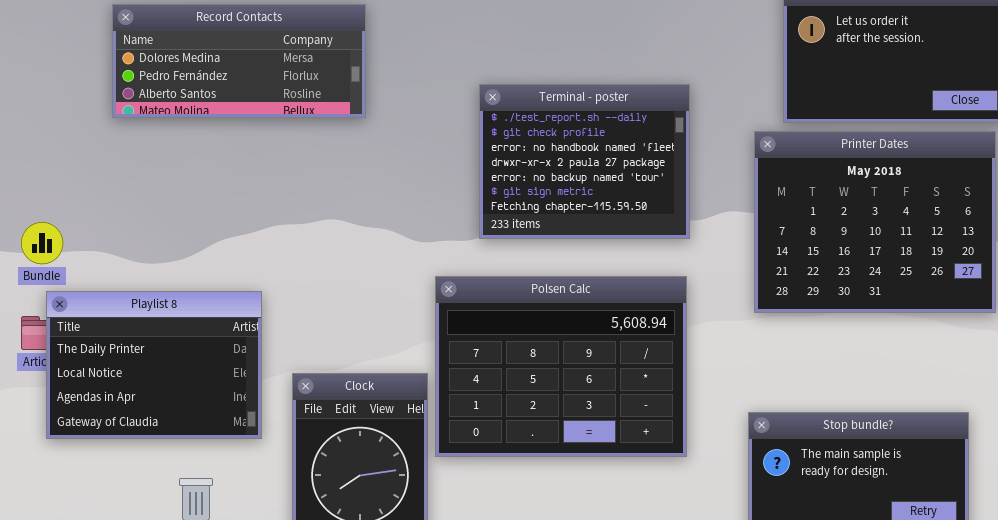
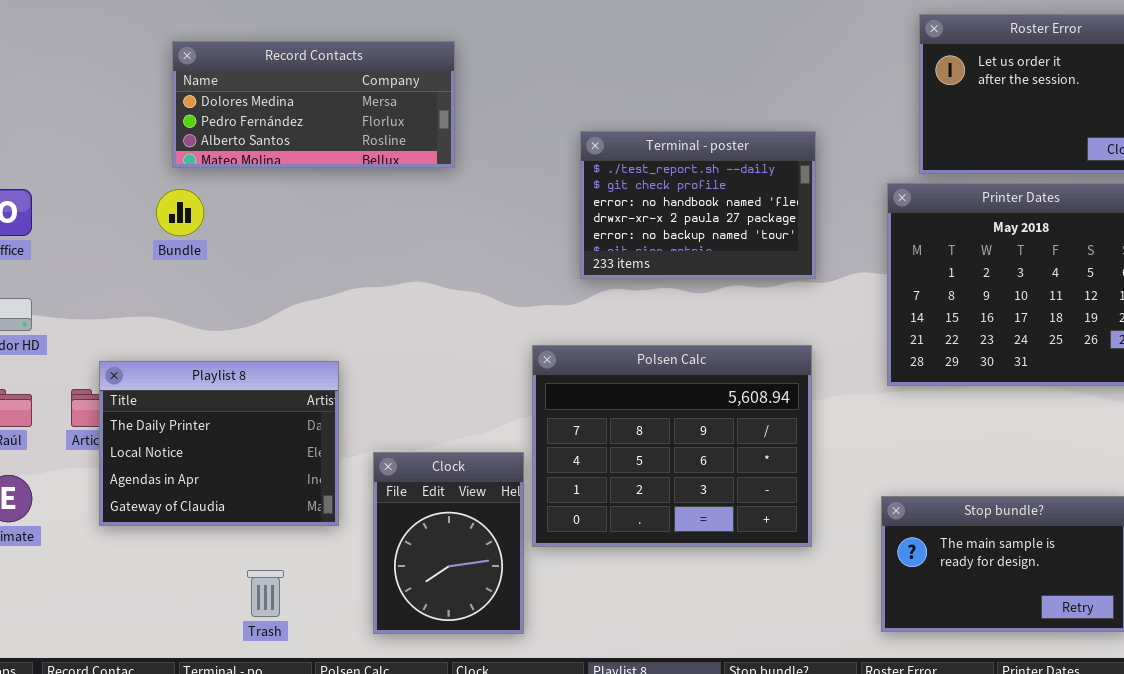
Terminal - poster: [479,84,690,239] -> [580,131,816,279], resized
Bundle: [21,222,63,264] -> [156,189,204,236], moved

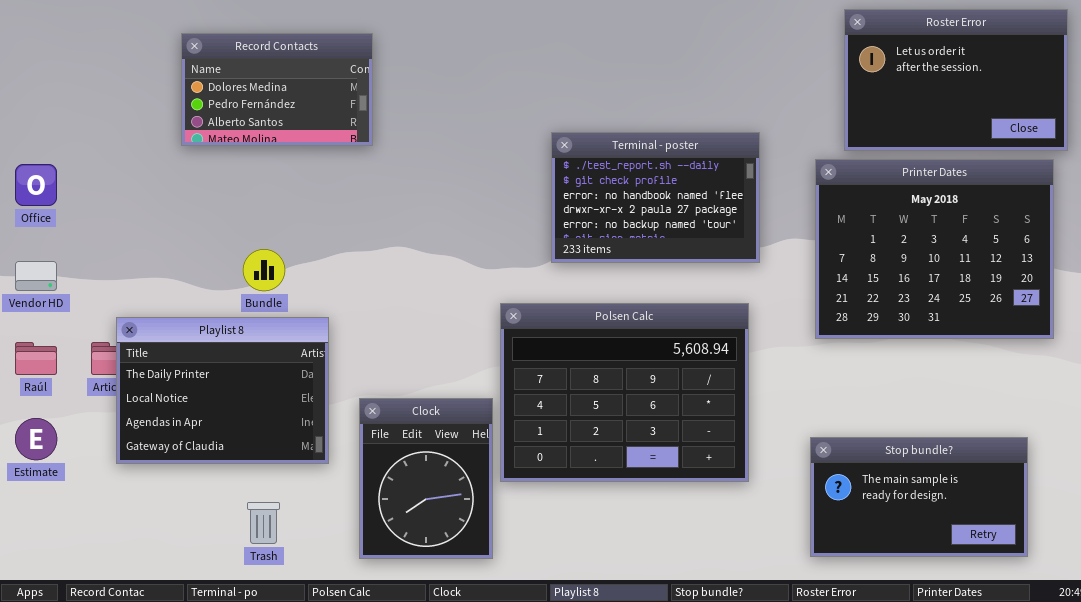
Record Contacts: [172,41,455,168] -> [181,33,373,146], resized
Terminal - poster: [580,131,816,279] -> [551,132,760,263], moved
Bundle: [156,189,204,236] -> [243,249,285,291], moved

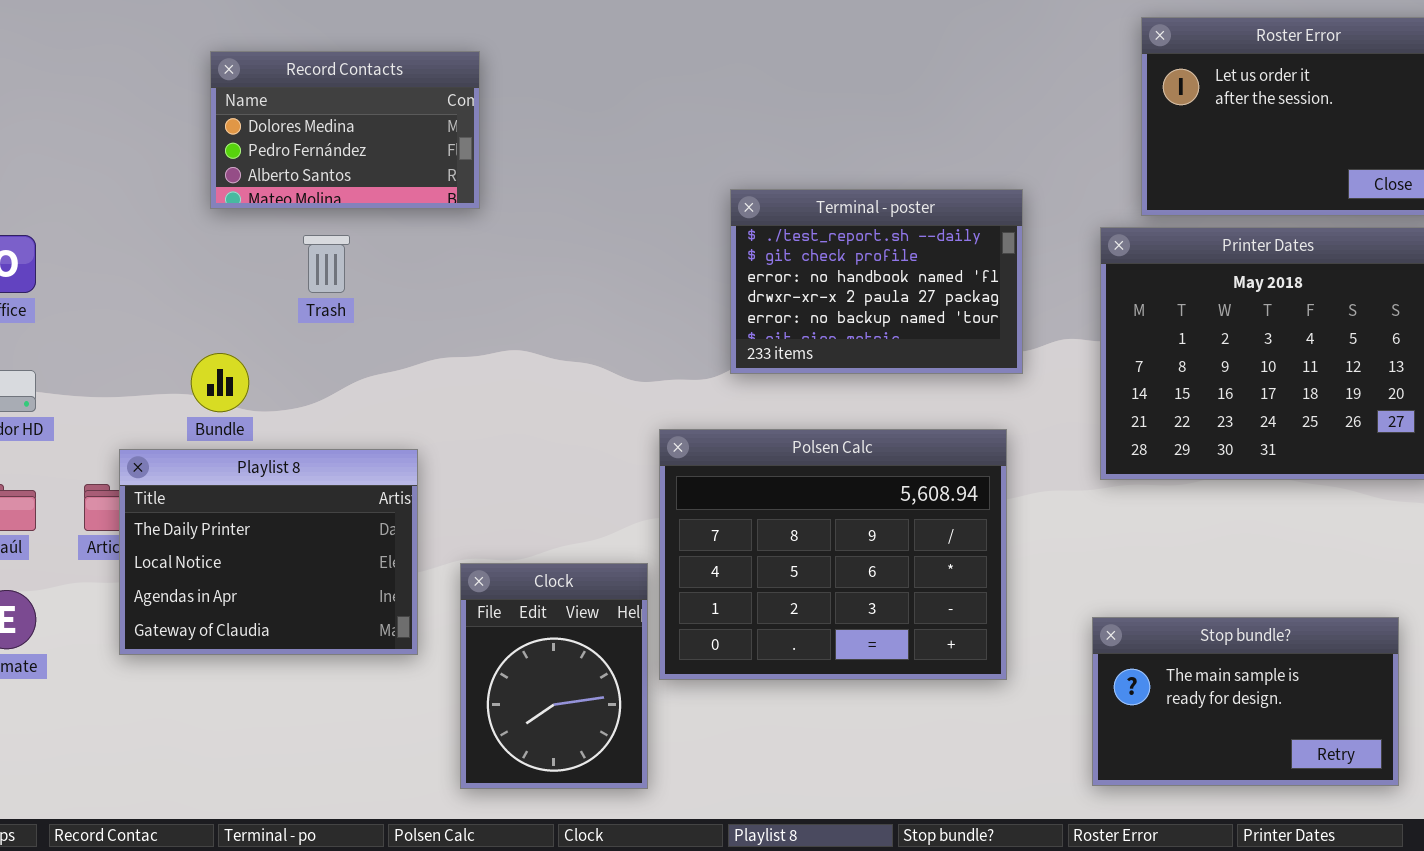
Bundle: [243,249,285,291] -> [191,353,249,412], moved
Trash: [247,502,280,544] -> [303,235,350,293], moved

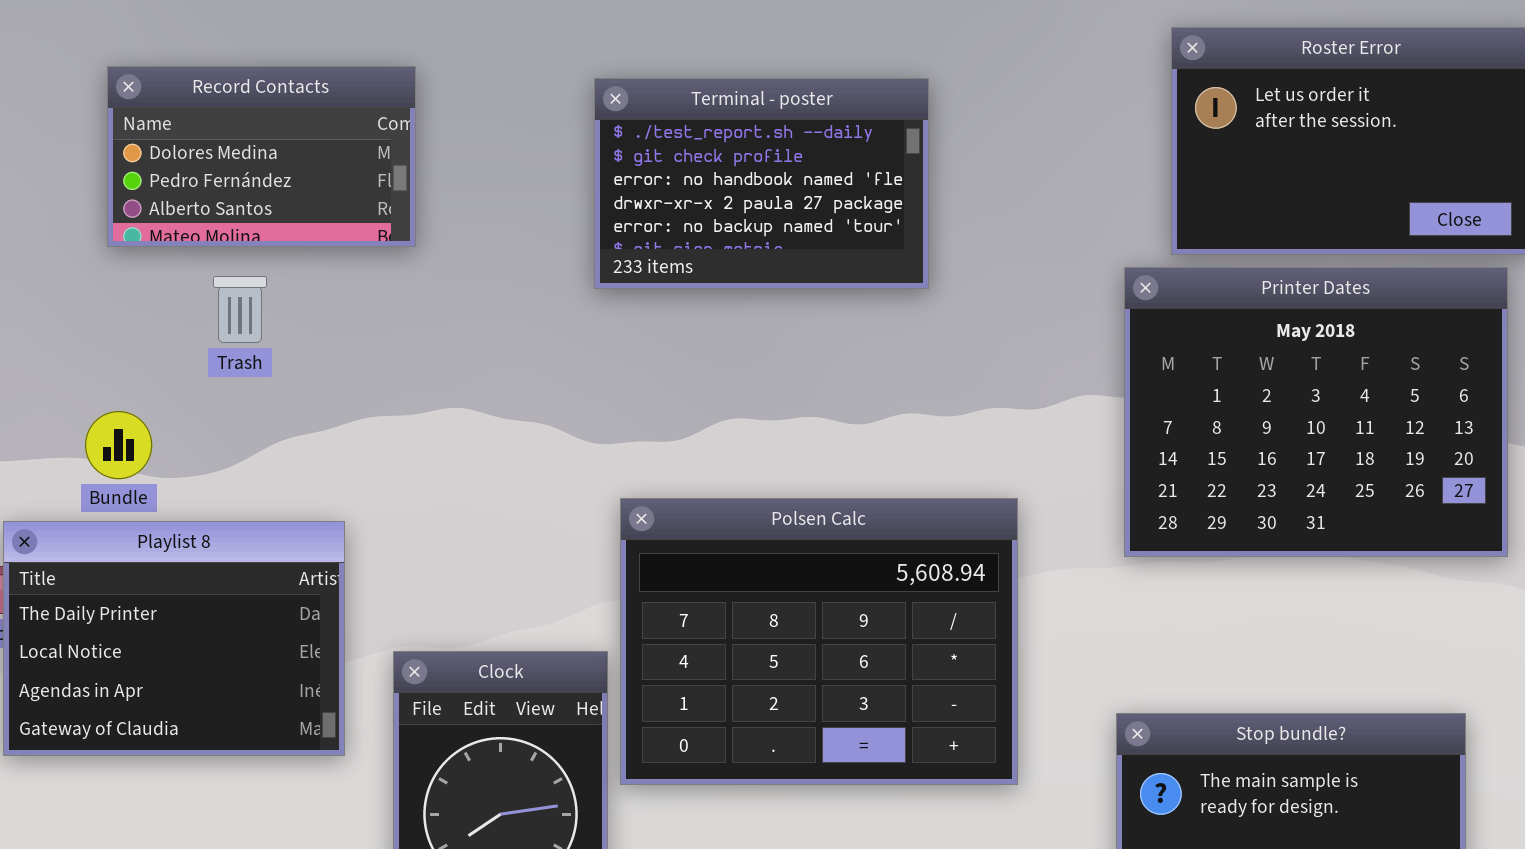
Terminal - poster: [730,189,1023,374] -> [594,78,929,289], moved

